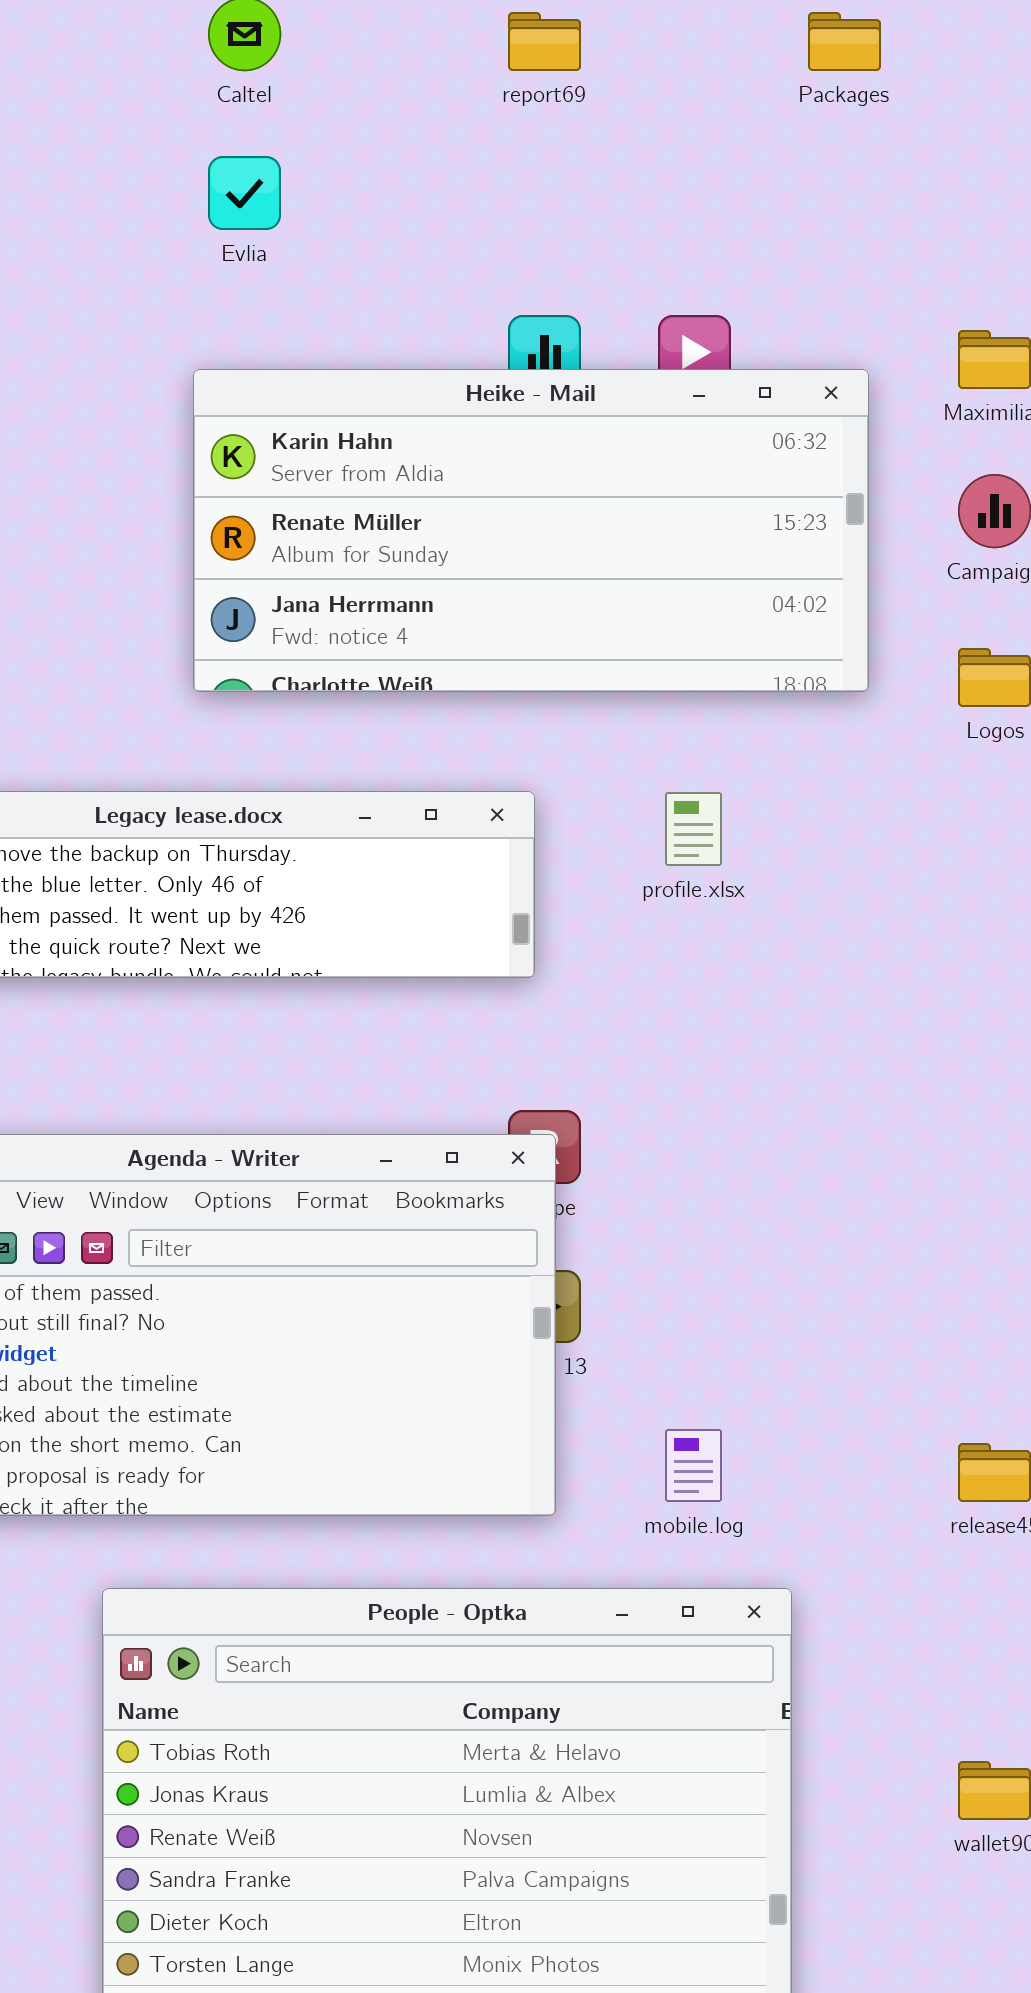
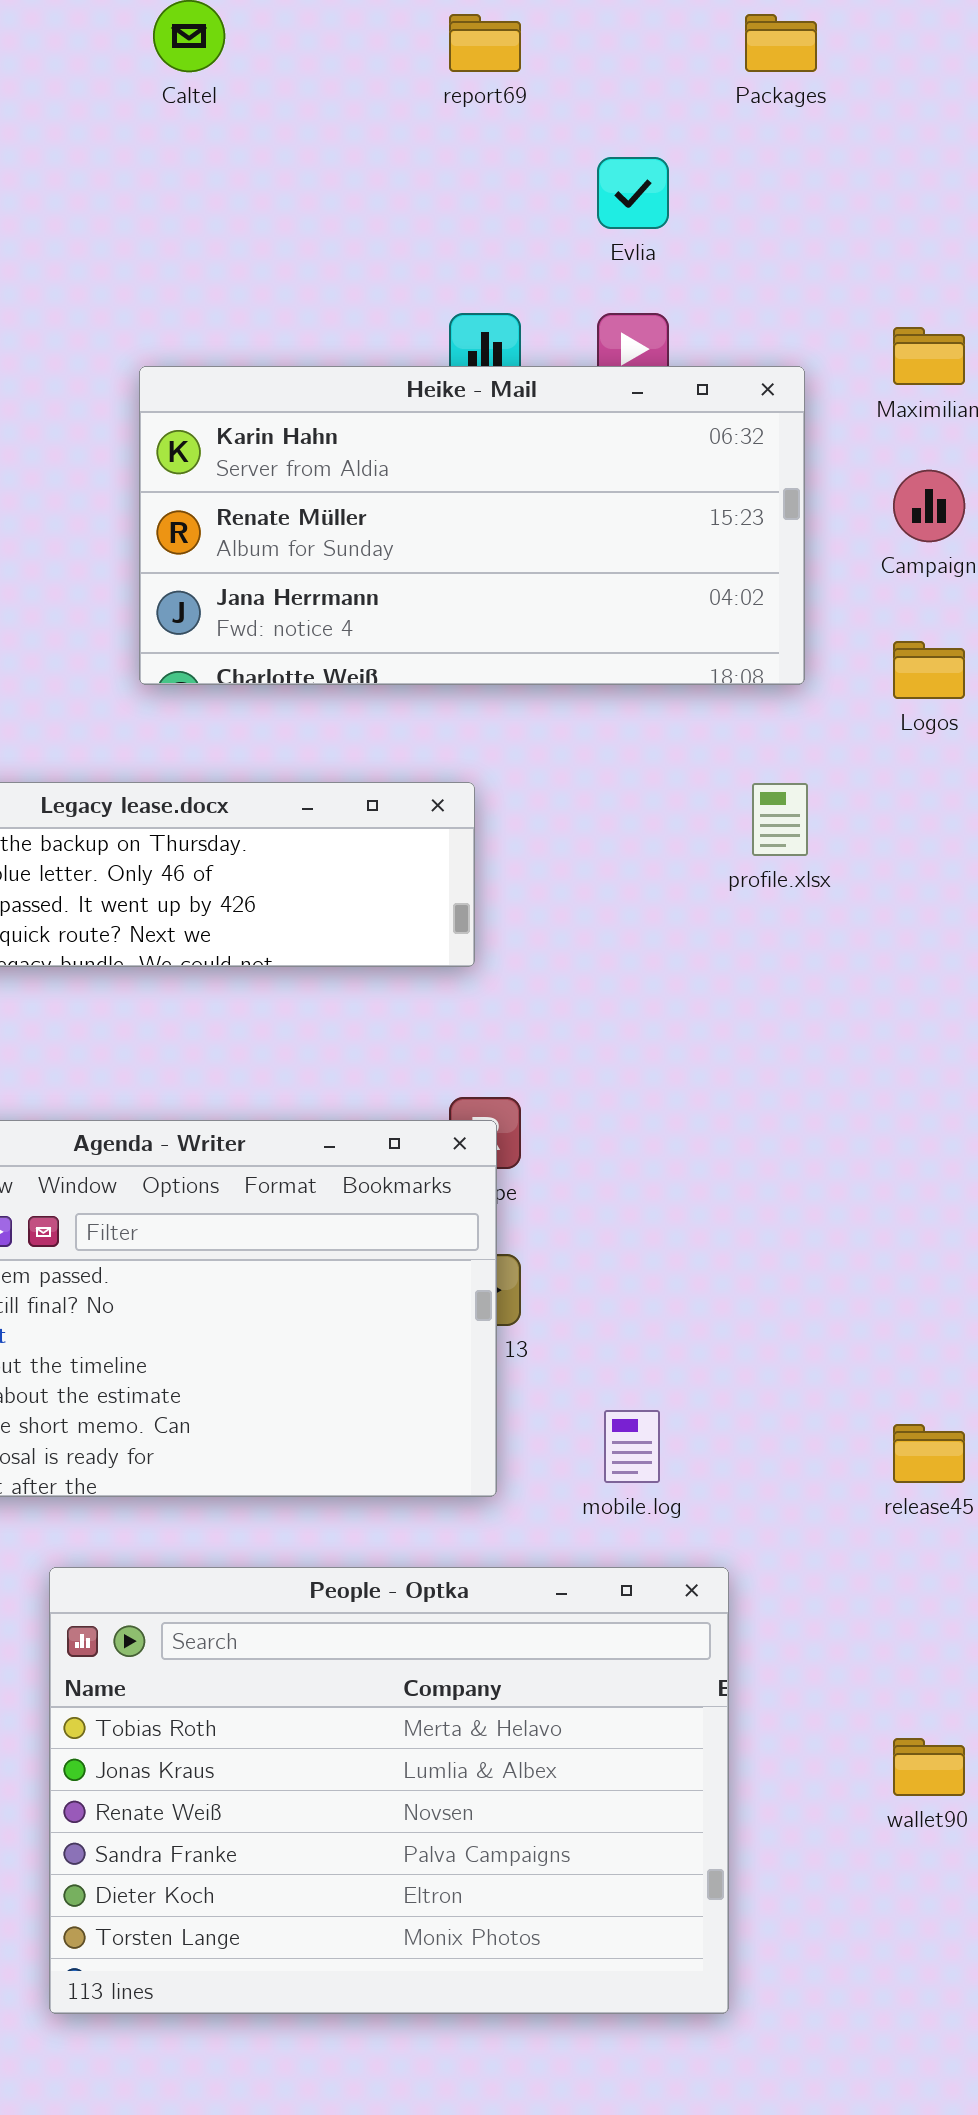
Evlia: [208,156,281,230] -> [597,157,669,229], moved
profile.xlsx: [665,792,722,866] -> [752,783,808,856], moved

